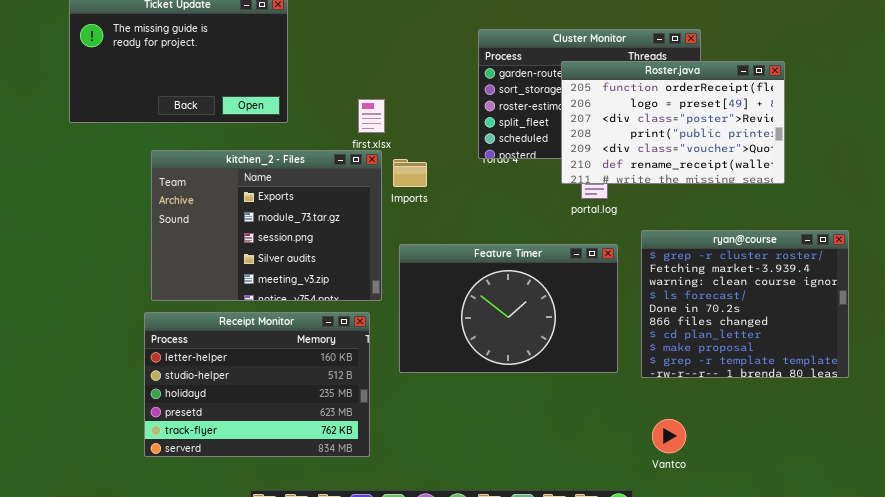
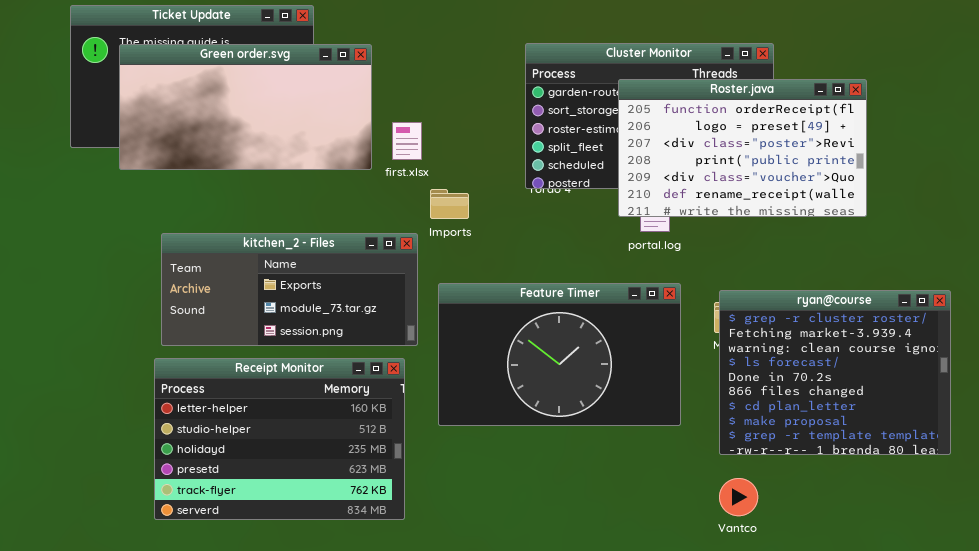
Green order.svg: none -> [119,44,372,170], opened
kitchen_2 - Files: [151,150,382,301] -> [161,233,418,346], resized
ryan@course: [641,230,849,378] -> [719,290,951,455], moved

